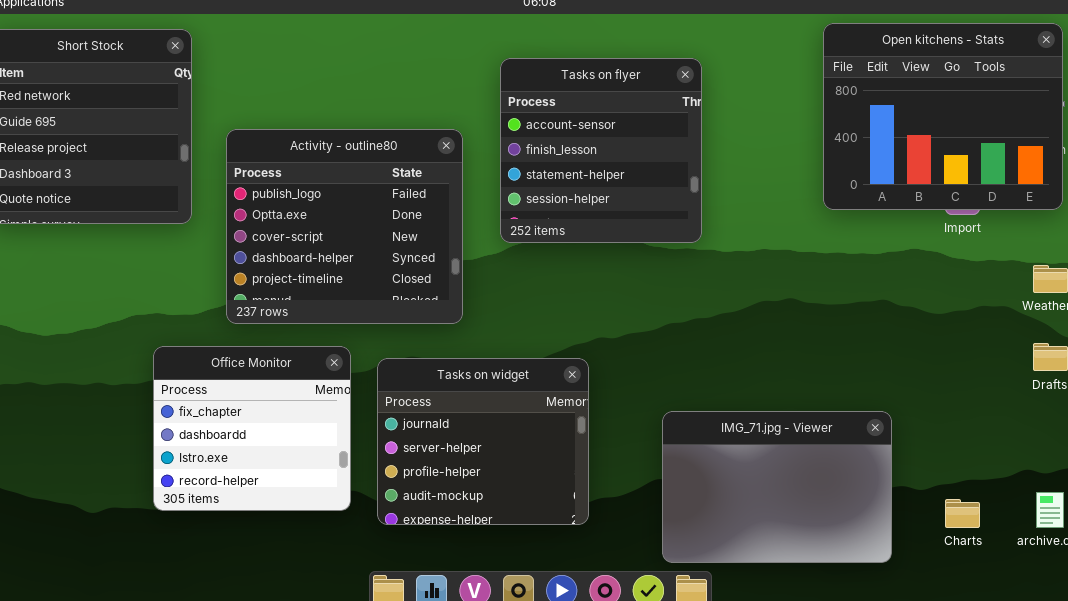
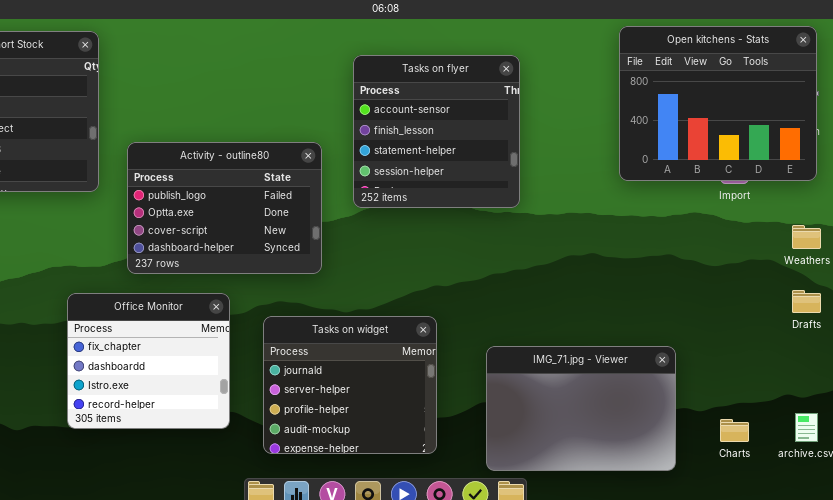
Activity - outline80: [226,129,463,324] -> [127,142,322,274], resized
Tasks on widget: [377,358,589,525] -> [263,316,437,454], moved

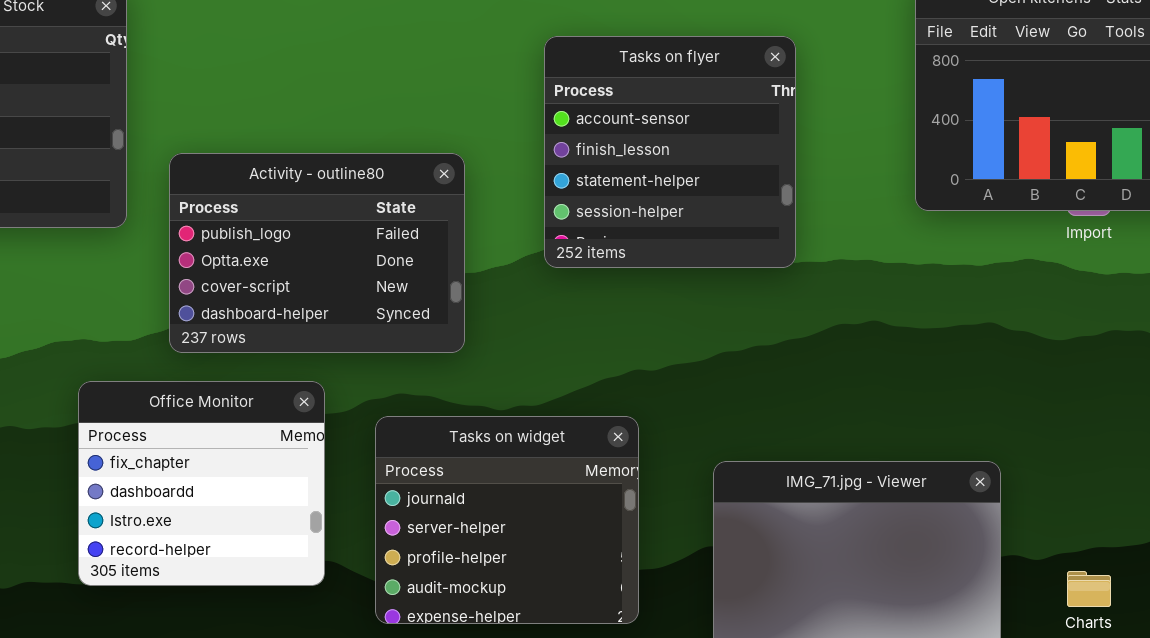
Tasks on flyer: [353,55,520,208] -> [544,36,796,268], moved

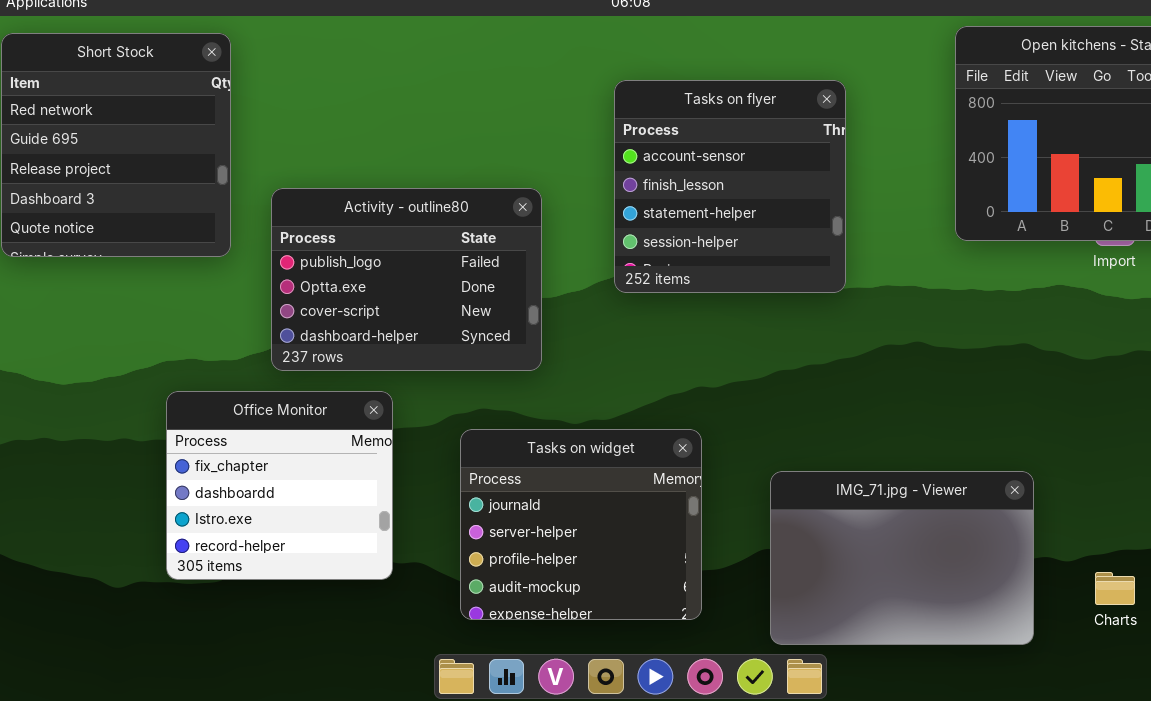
Office Monitor: [78,381,325,586] -> [166,391,393,580], moved

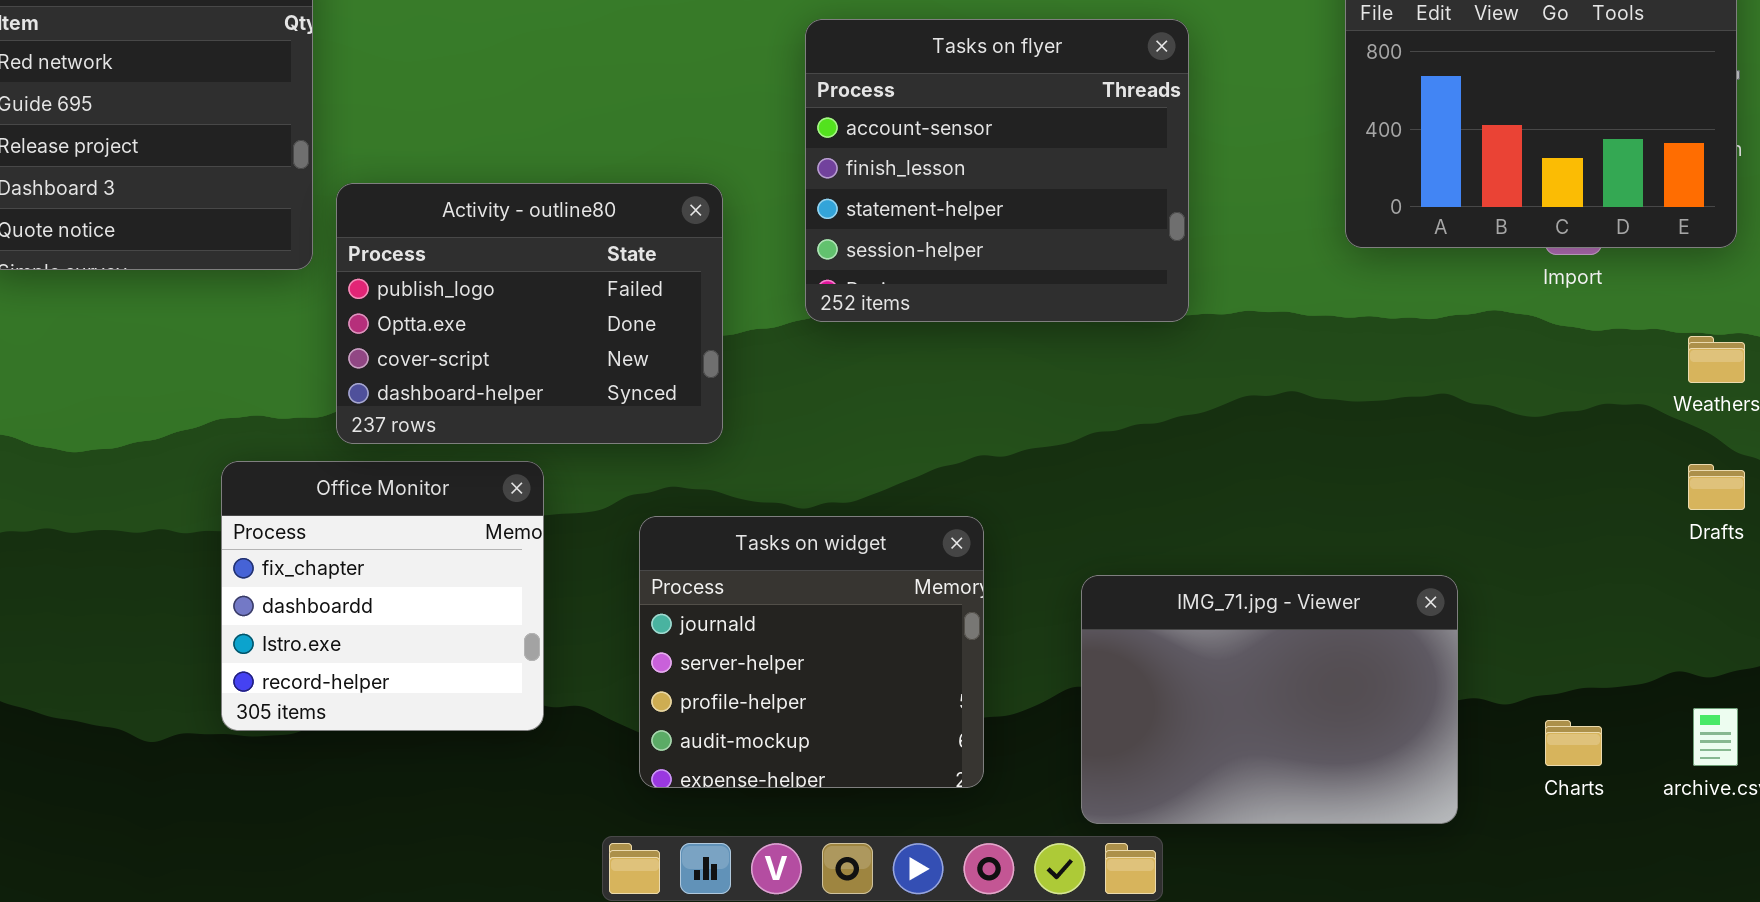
Tasks on flyer: [614,80,846,293] -> [805,19,1189,322], resized
Activity - outline80: [271,188,542,371] -> [336,183,723,444], moved

